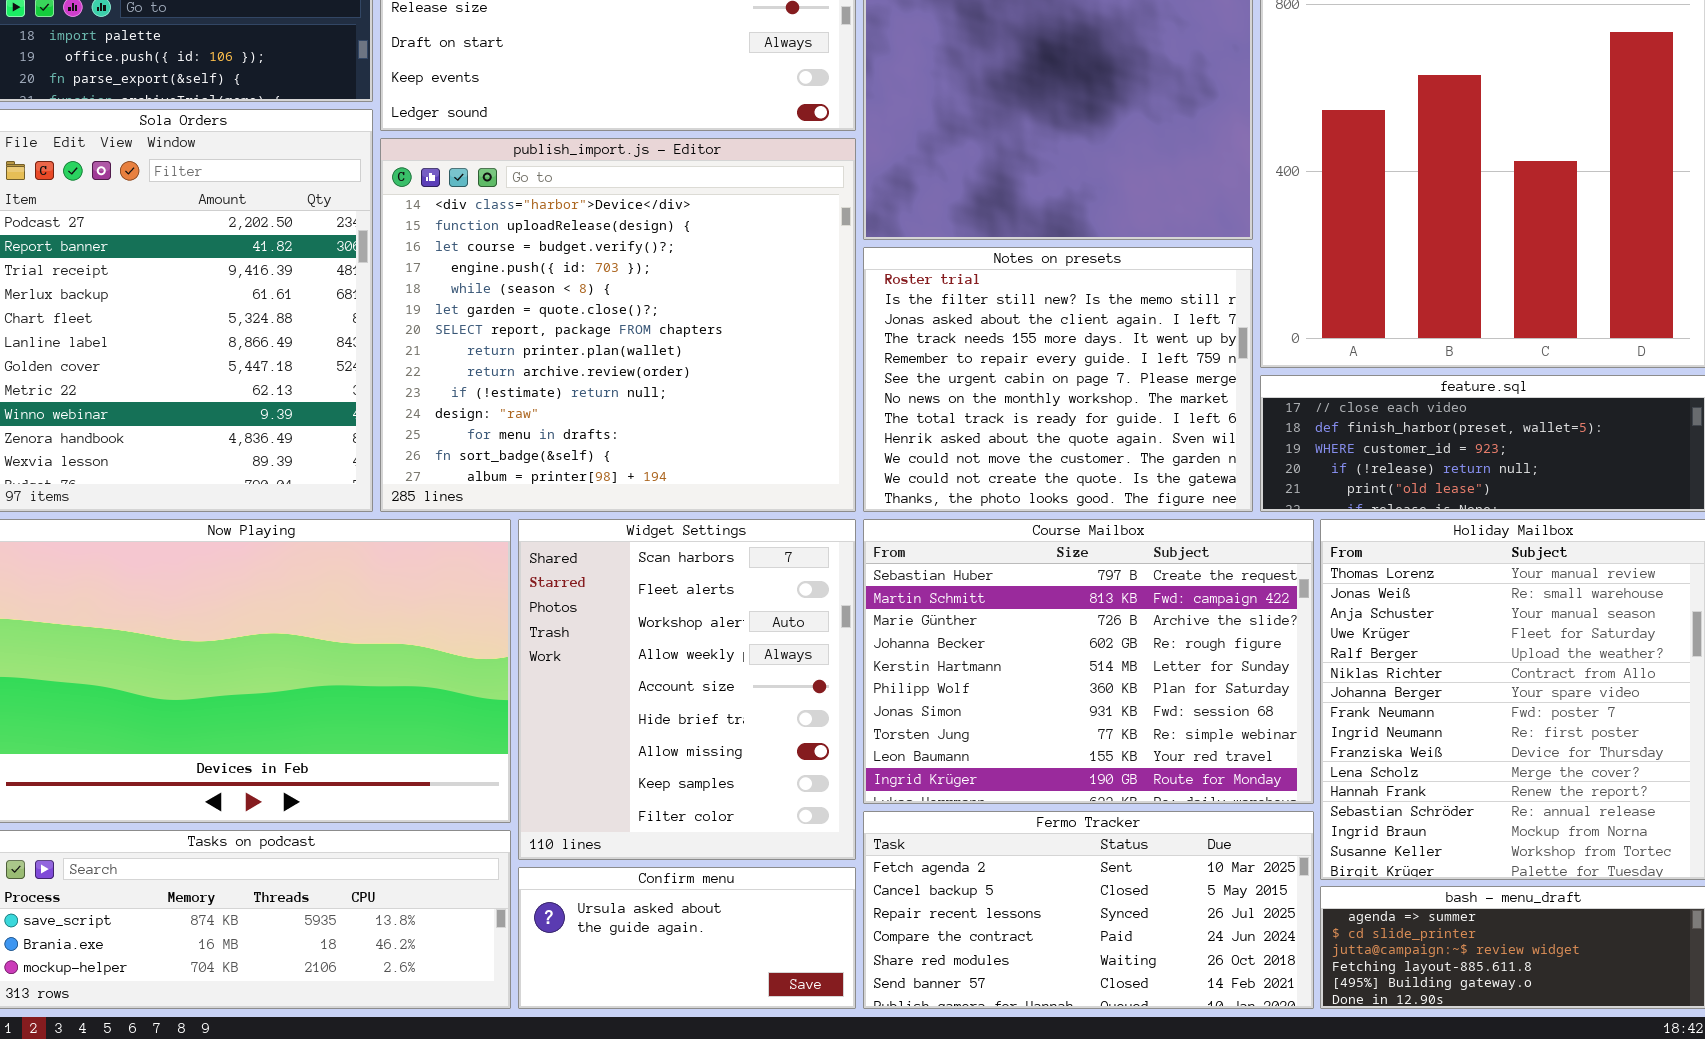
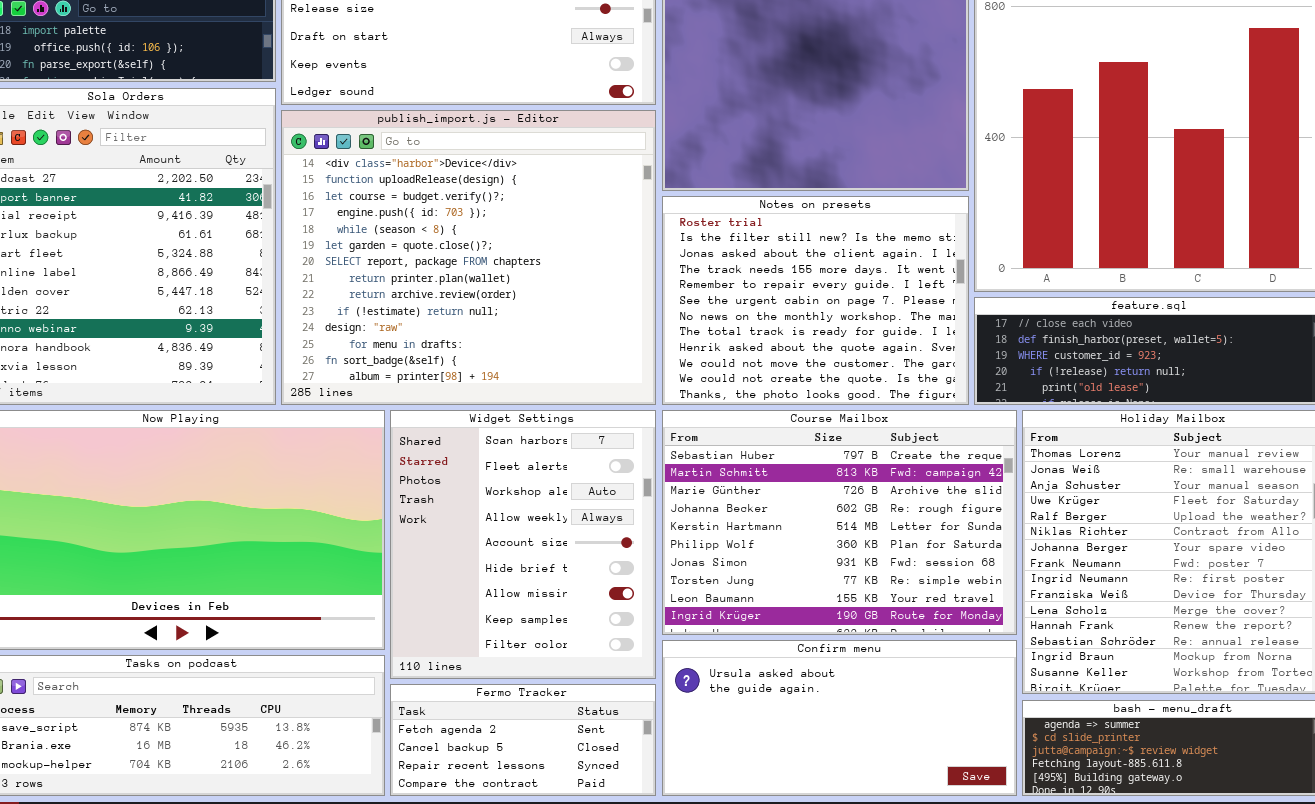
Fermo Tracker: [863,811,1314,1009] -> [390,684,656,796], moved, resized
Confirm menu: [518,867,856,1009] -> [662,640,1017,796], moved, resized

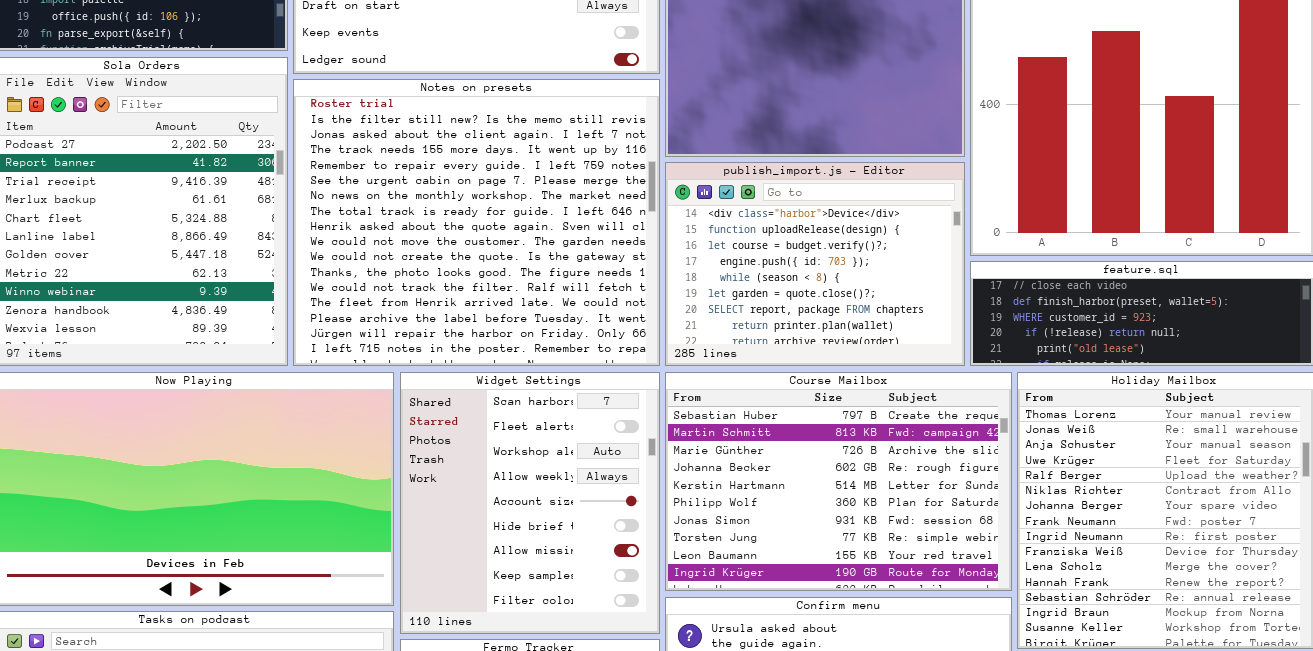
publish_import.js - Editor: [281,110,656,405] -> [665,162,965,366], moved, resized
Notes on presets: [662,196,969,405] -> [293,79,660,366], moved, resized

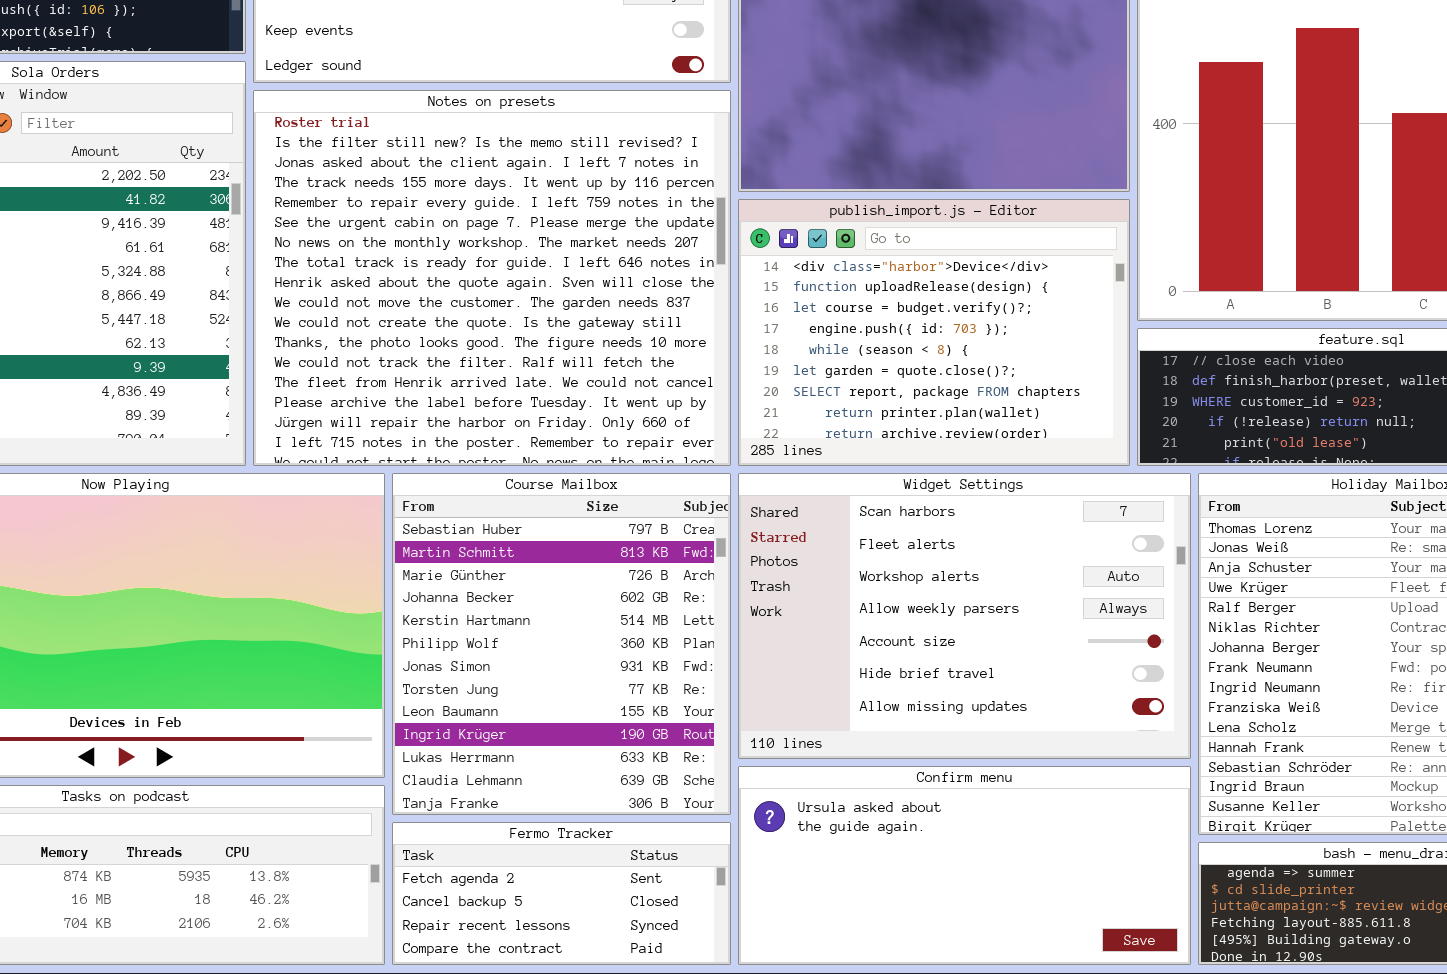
Widget Settings: [400,372,660,634] -> [738,473,1191,759], moved, resized
Course Mailbox: [665,372,1012,591] -> [392,473,731,815], moved, resized

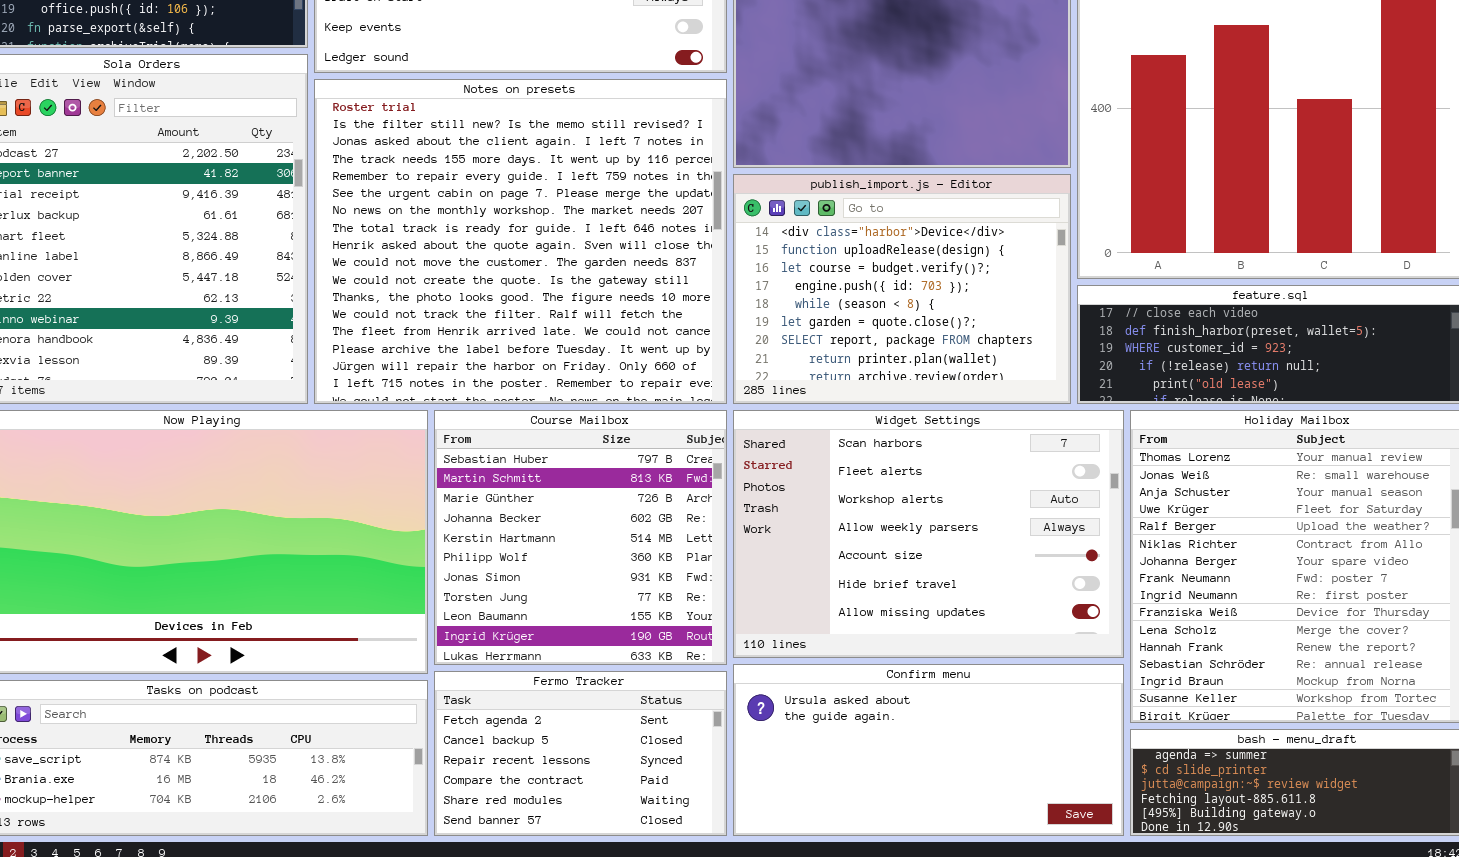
Course Mailbox: [392,473,731,815] -> [434,410,727,665], resized
Fermo Tracker: [392,822,731,965] -> [434,671,727,836], resized

